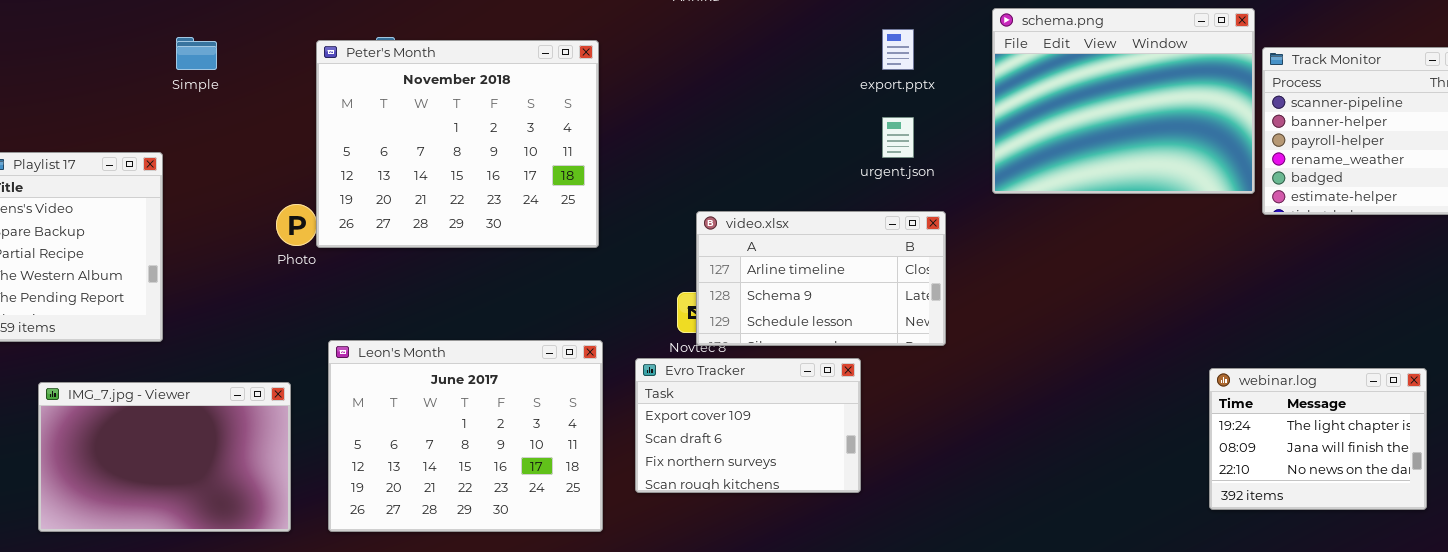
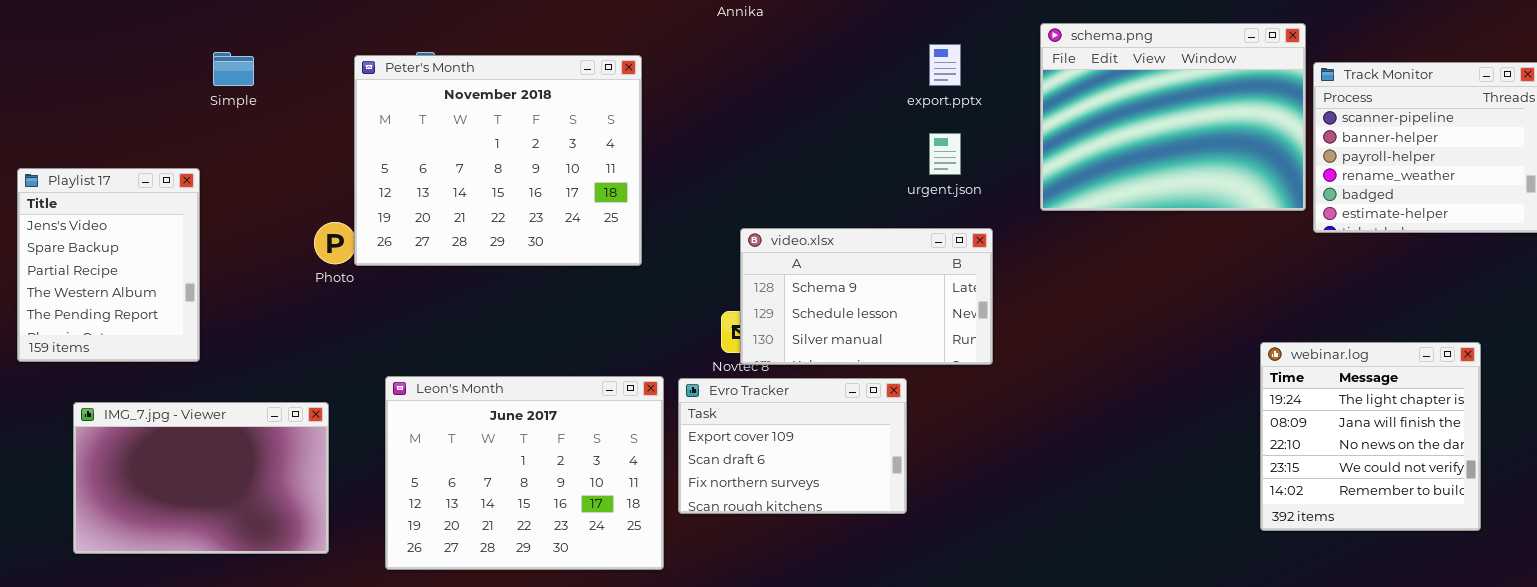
video.xlsx: [696,211,946,346] -> [740,228,993,365], scrolled down 1 row
Leon's Month: [328,340,603,532] -> [385,376,664,570], moved
webinar.log: [1209,368,1427,510] -> [1260,342,1481,531], resized

